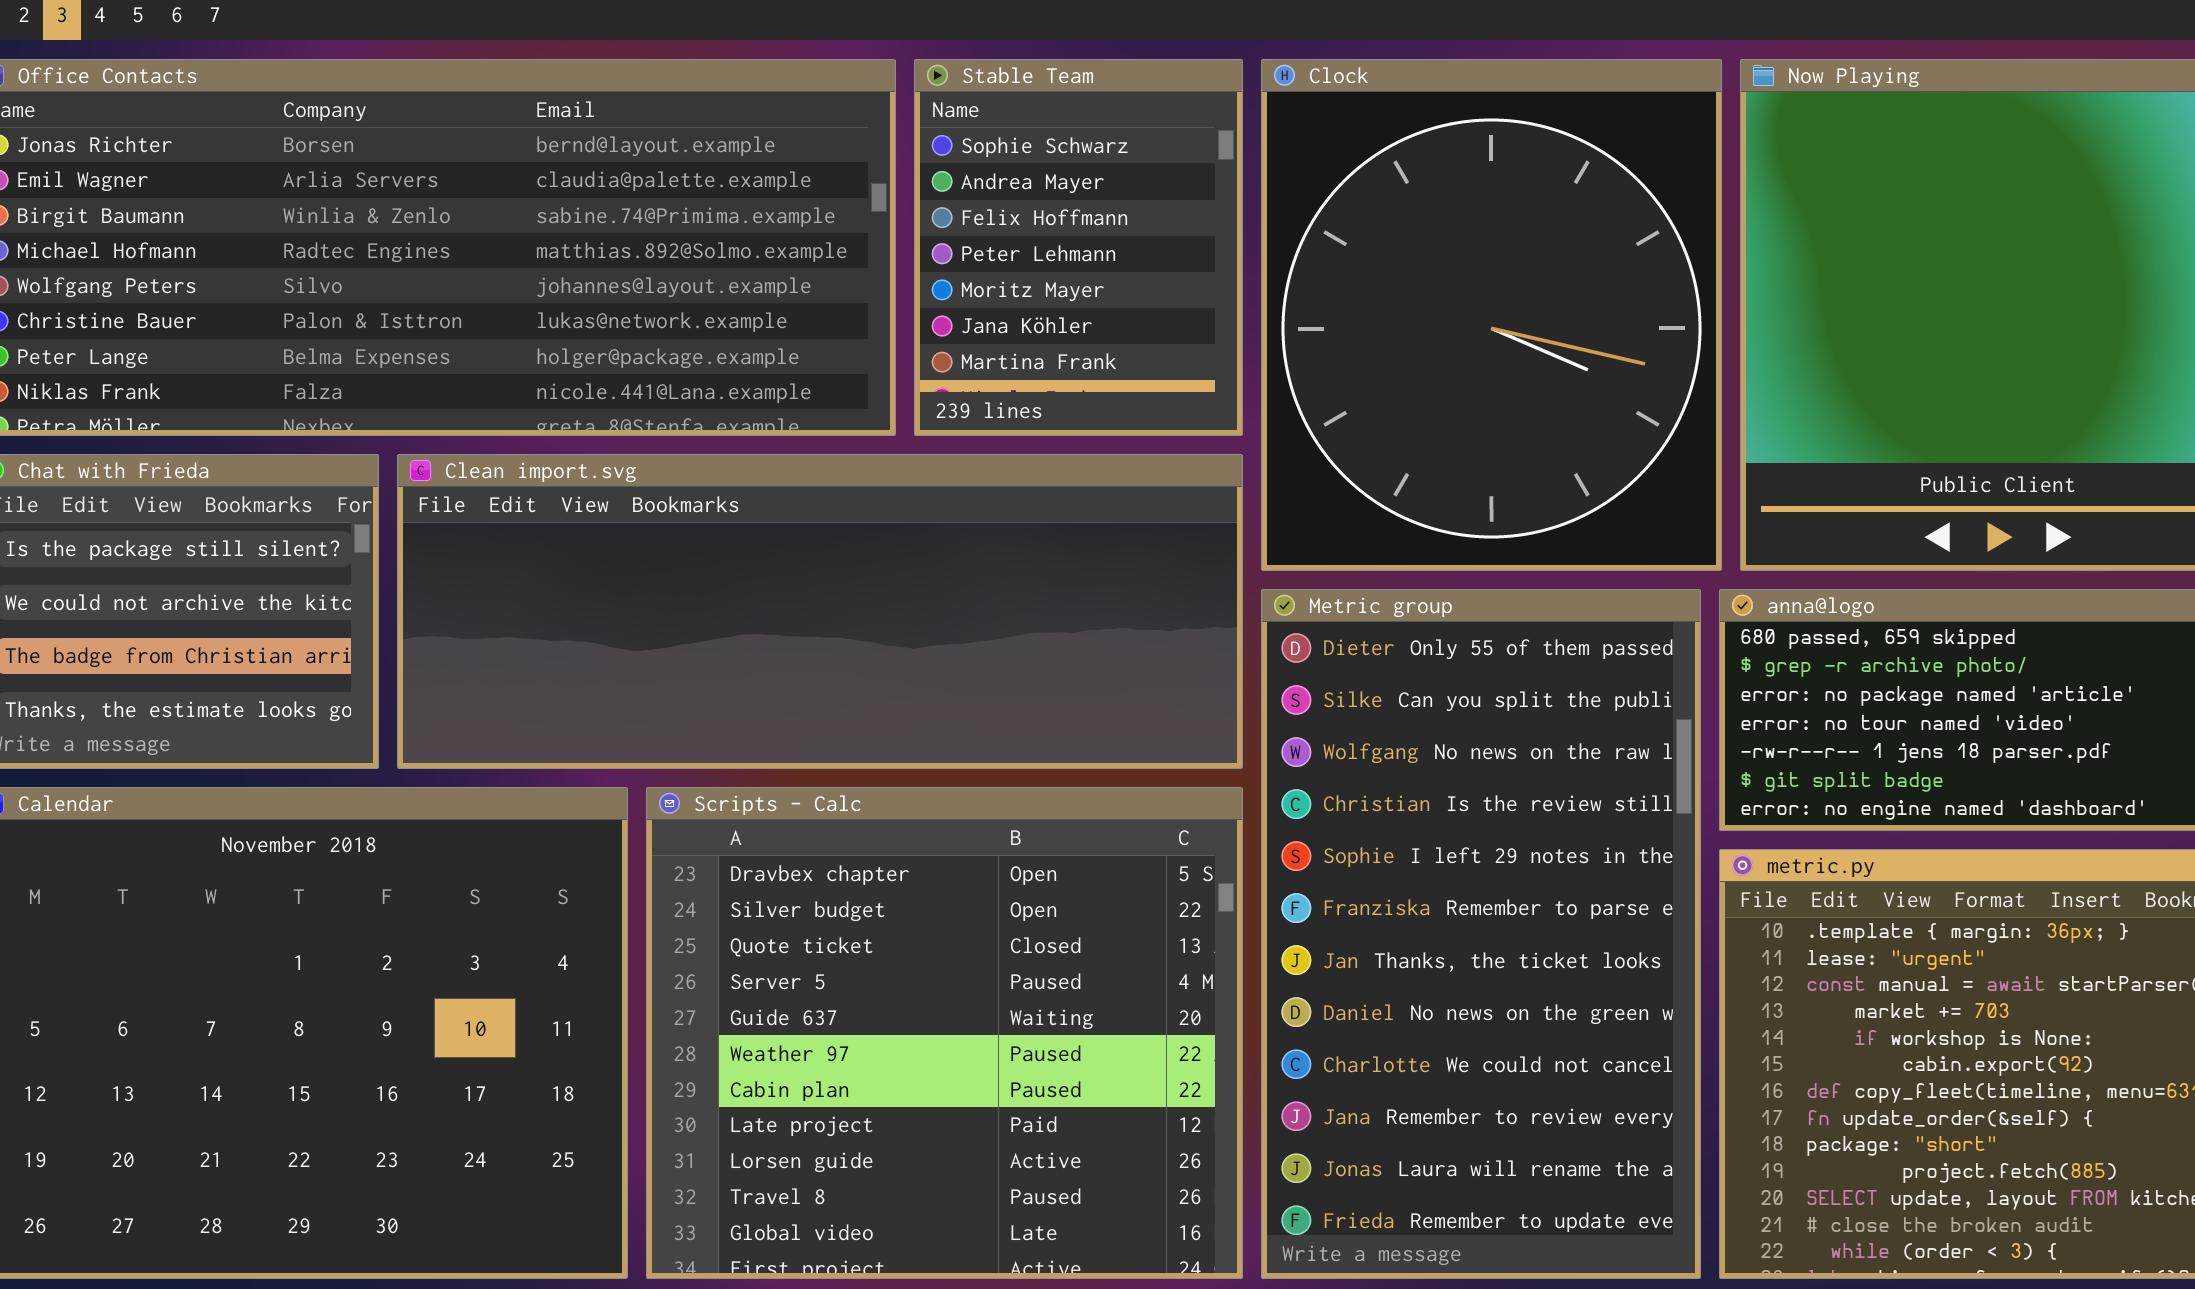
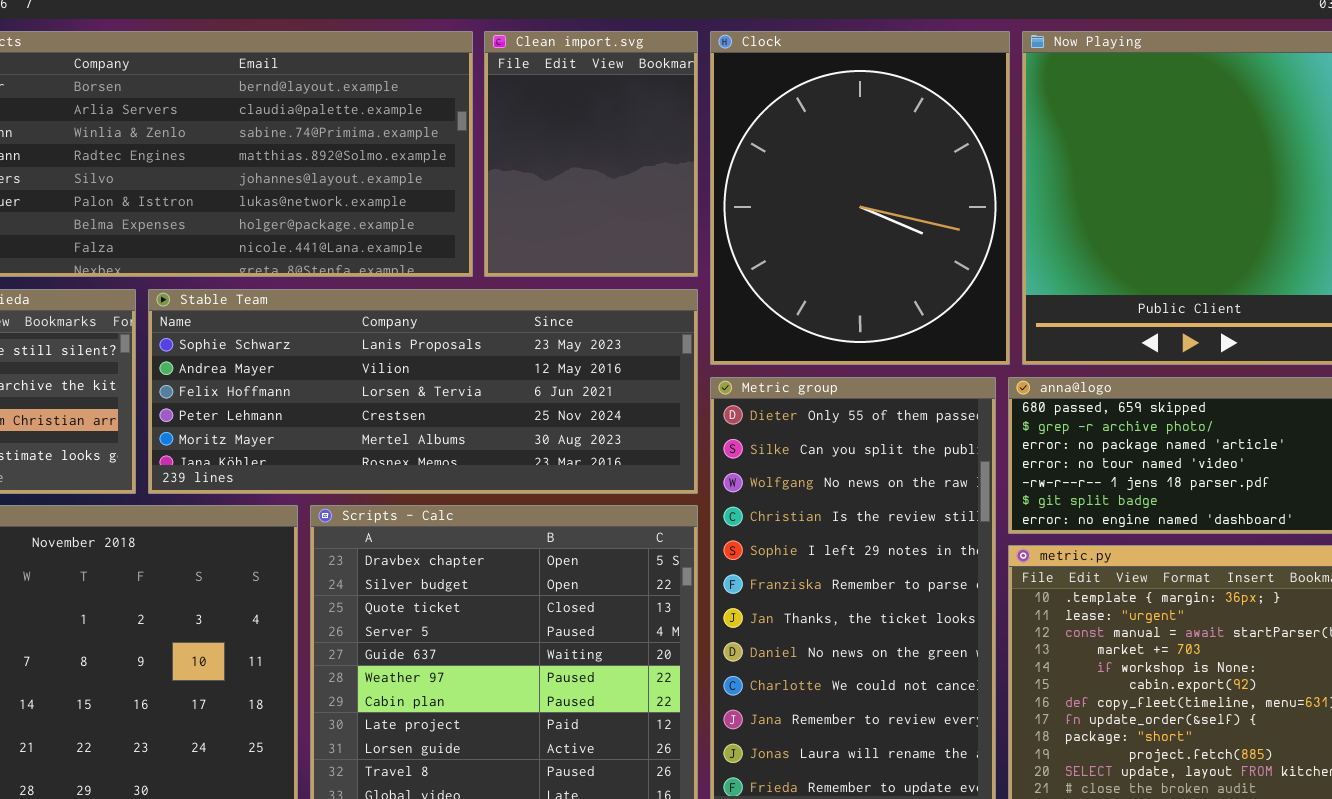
Stable Team: [914,59,1243,436] -> [148,289,698,494], moved, resized
Clean import.svg: [397,454,1243,769] -> [484,31,698,277], moved, resized

